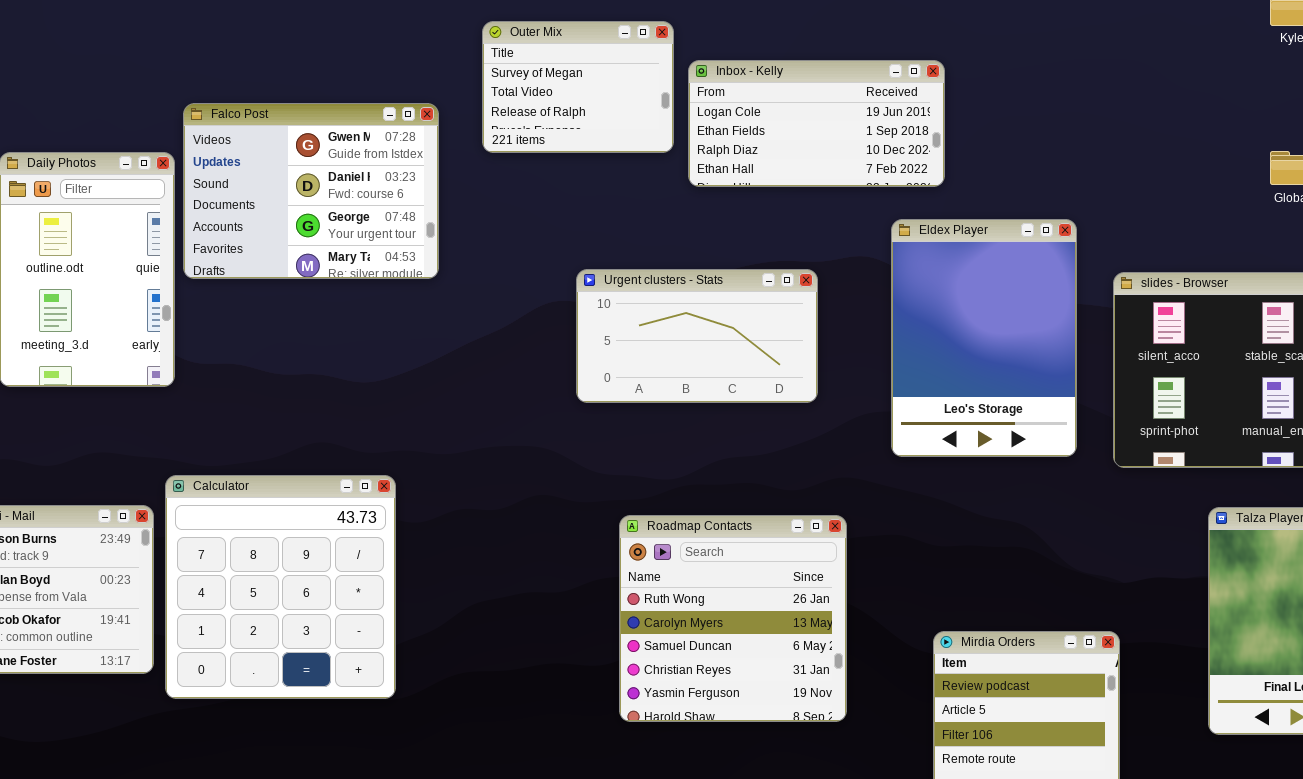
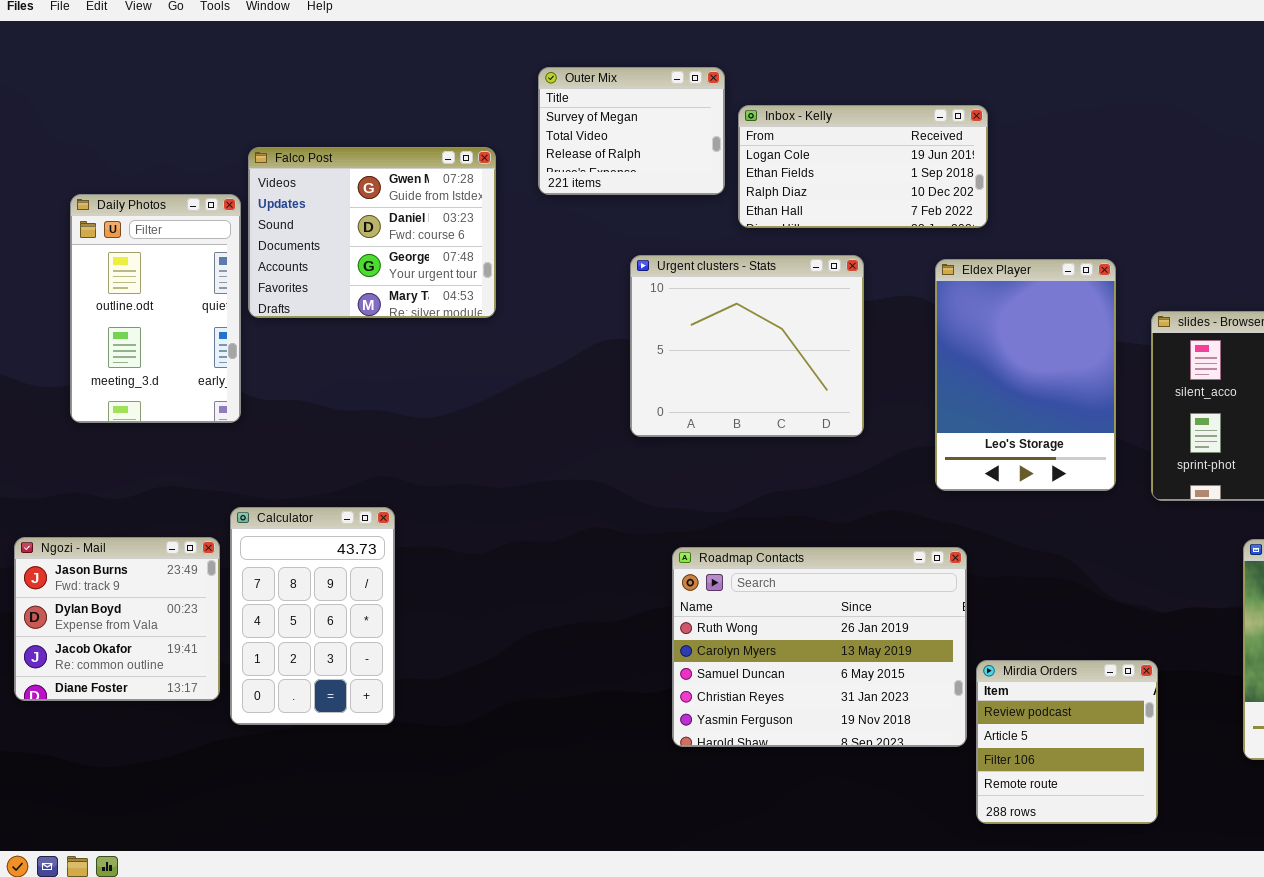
Urgent clusters - Stats: [576,269,818,403] -> [630,255,864,437], resized
Calculator: [165,475,396,699] -> [230,507,395,725], resized
Roadmap Contacts: [619,515,847,722] -> [672,547,967,747], resized

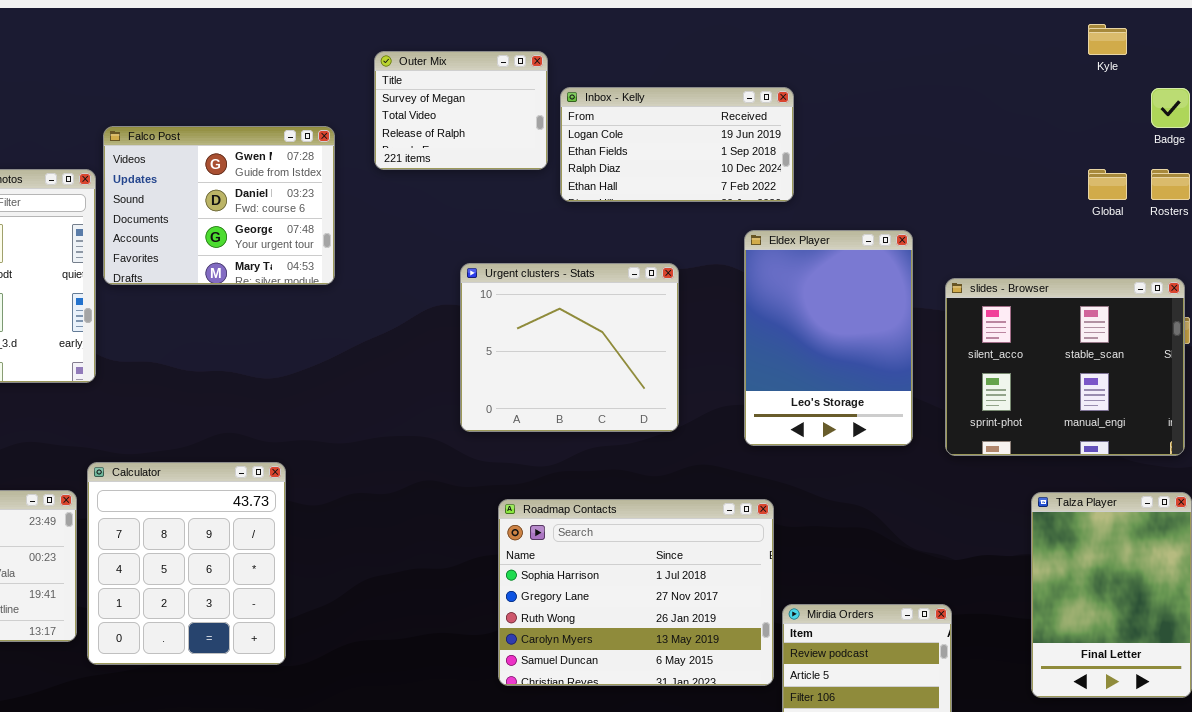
Urgent clusters - Stats: [630,255,864,437] -> [460,263,679,432], moved
Calculator: [230,507,395,725] -> [87,462,286,665], resized
Roadmap Contacts: [672,547,967,747] -> [498,499,774,686], scrolled up 2 rows

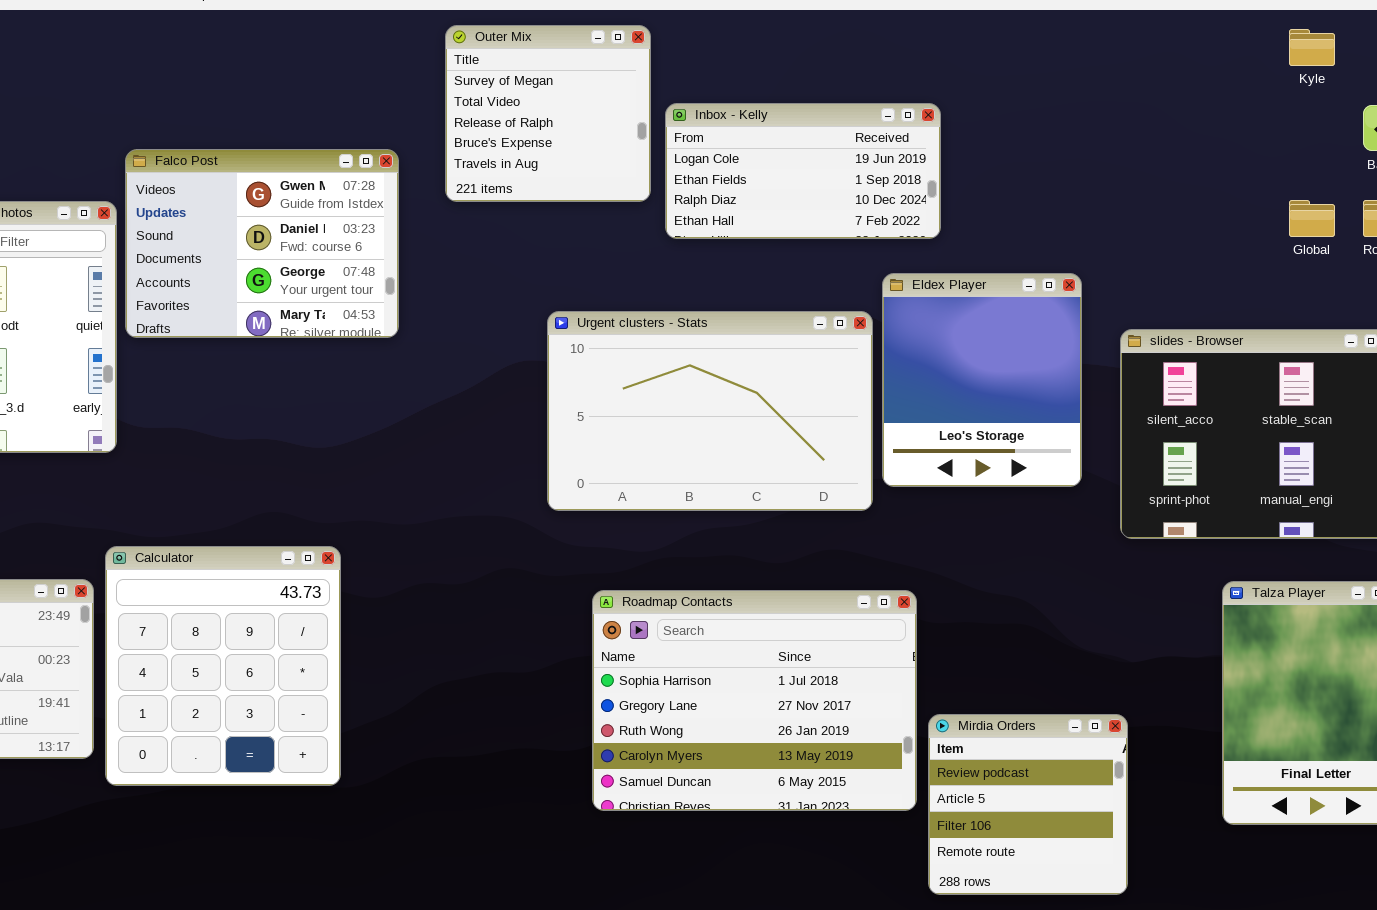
Outer Mix: [374,51,548,170] -> [445,25,651,202], resized
Eldex Player: [744,230,913,446] -> [882,273,1082,487], resized
Urgent clusters - Stats: [460,263,679,432] -> [547,311,873,511], resized

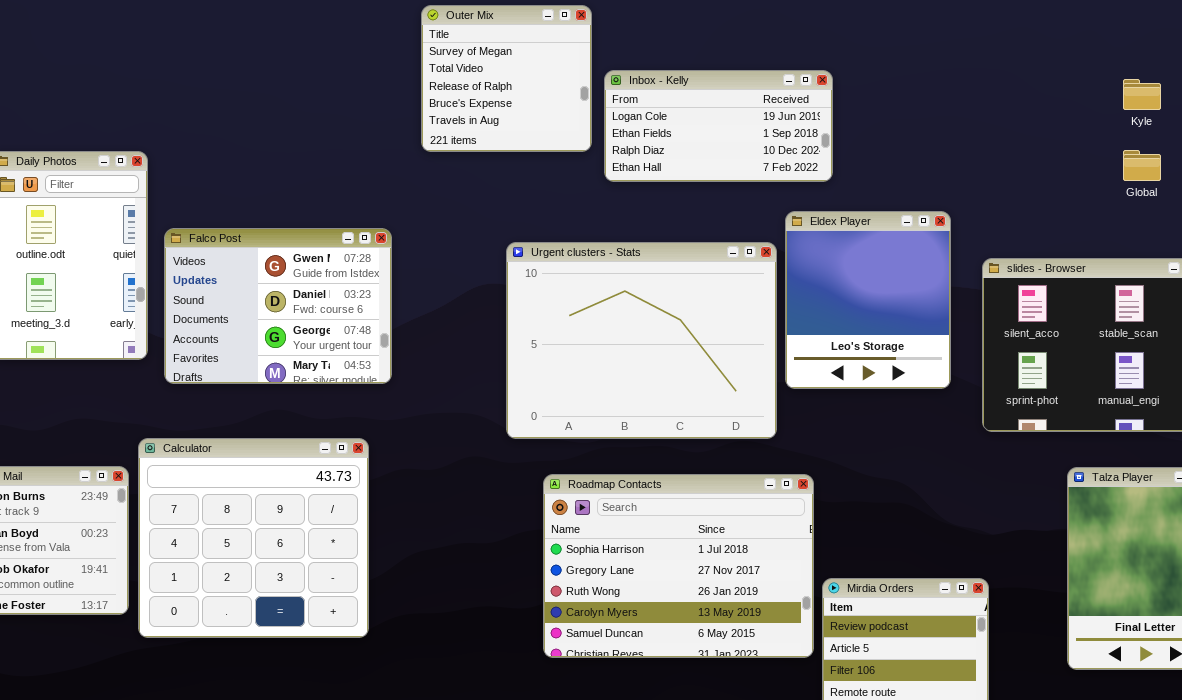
Kyle: [1289,29,1335,66] -> [1123,79,1161,110], moved
Falco Post: [125,149,399,338] -> [164,228,392,384], moved
Urgent clusters - Stats: [547,311,873,511] -> [506,242,777,439], resized
Calculator: [105,546,341,786] -> [138,438,369,638], resized

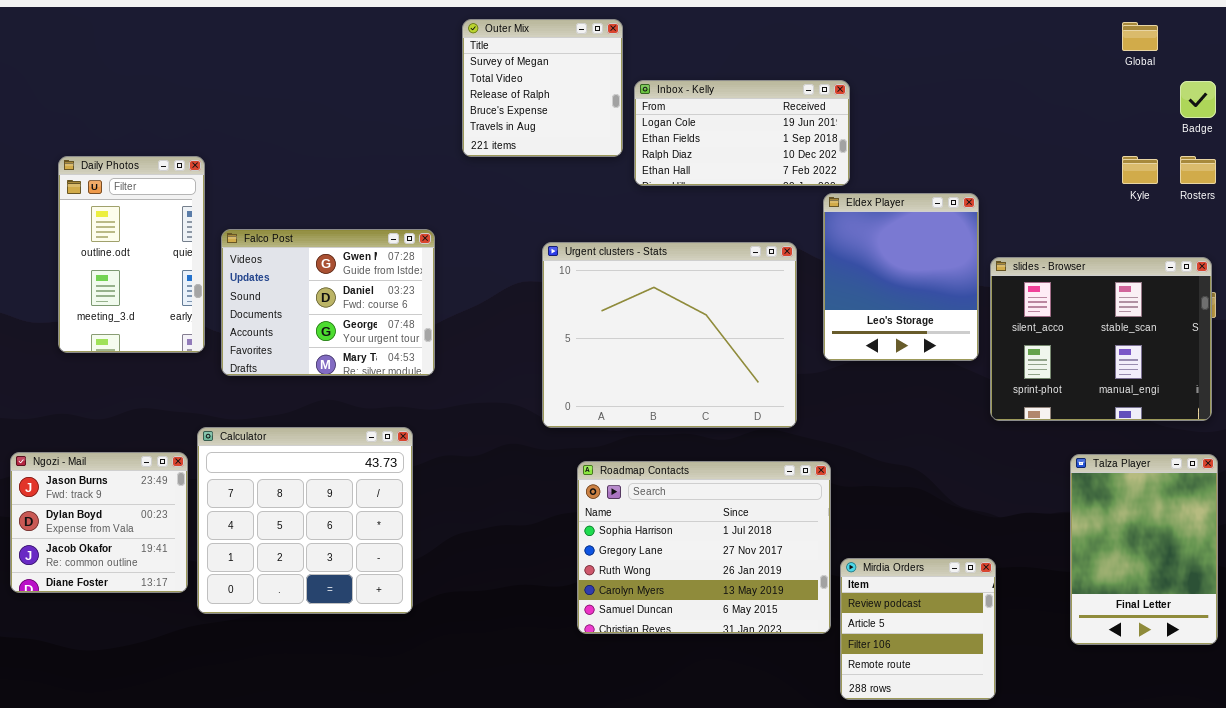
Kyle: [1123,79,1161,110] -> [1122,156,1158,184], moved
Global: [1123,150,1161,181] -> [1122,22,1158,51], moved
Eldex Player: [785,211,951,389] -> [823,193,979,361], moved

